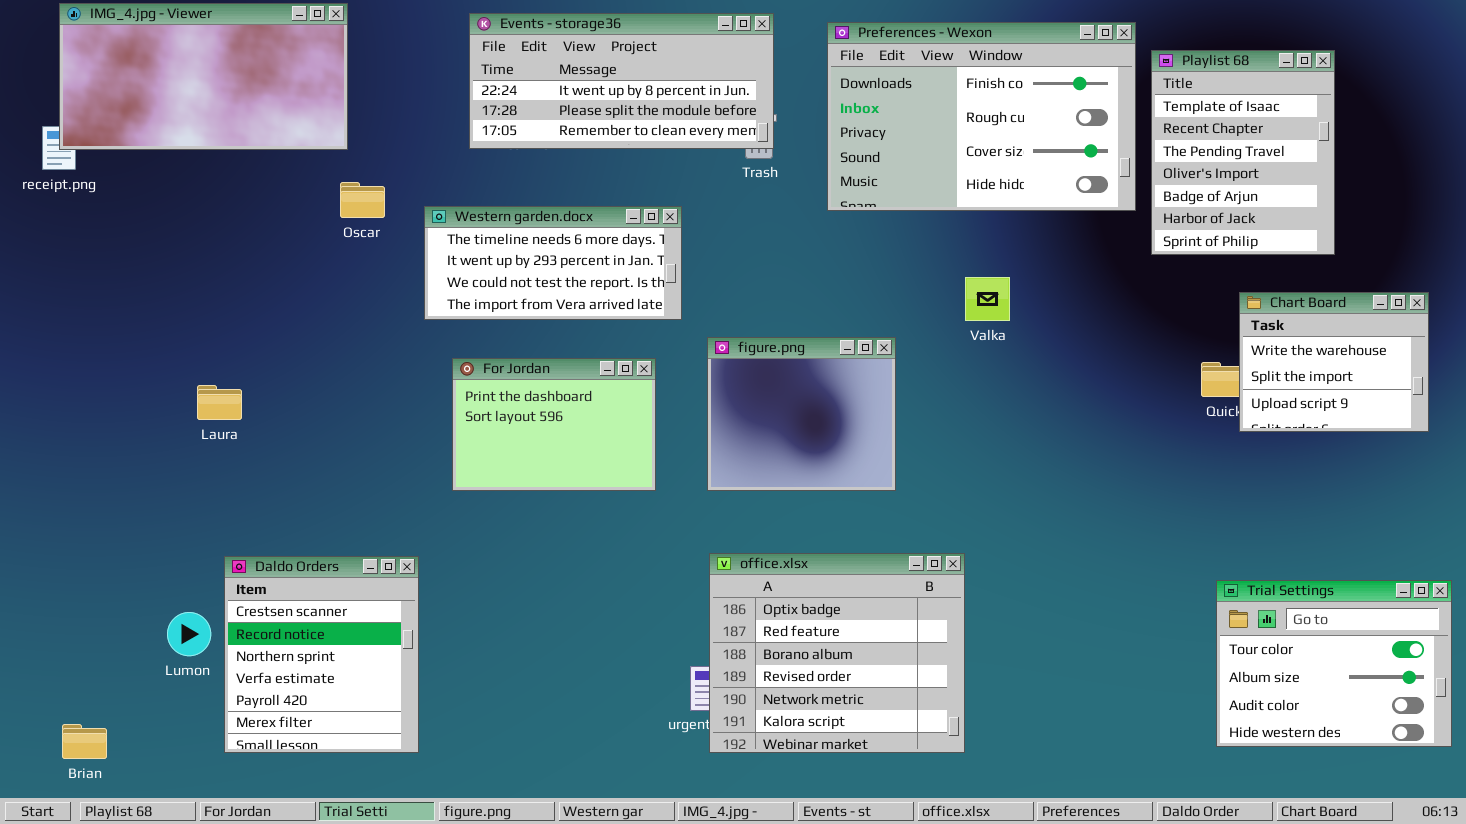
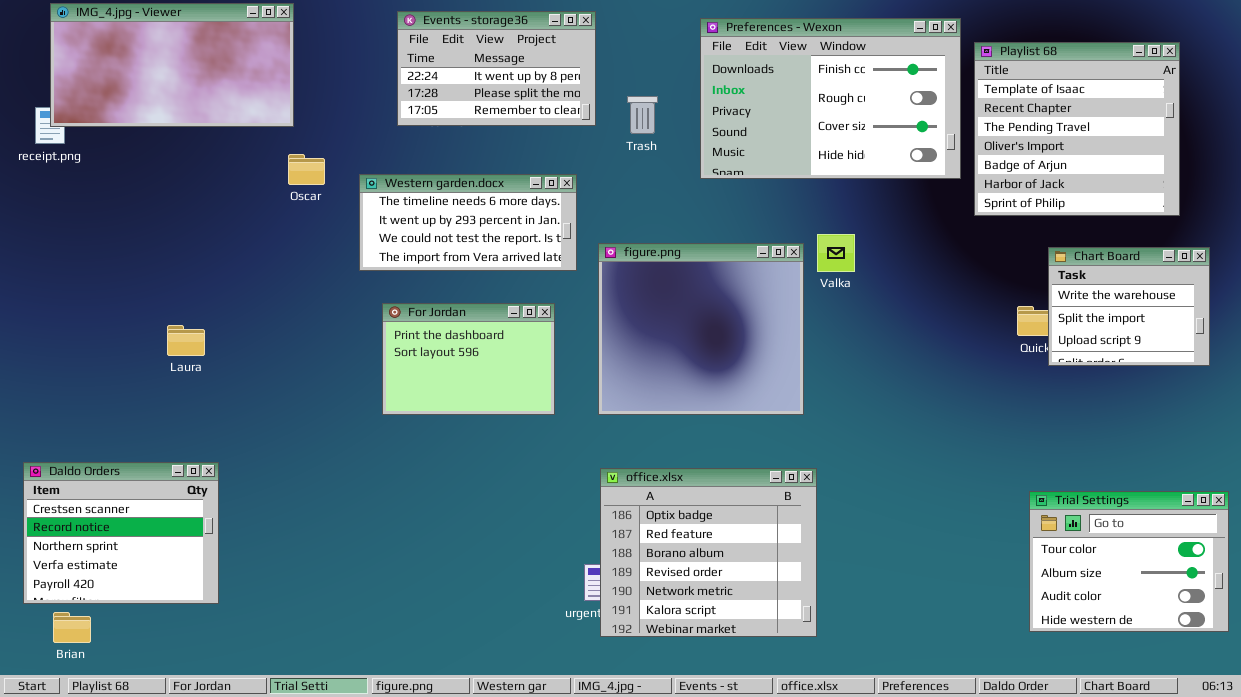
Events - storage36: [469,13,774,149] -> [397,11,596,126], resized
Playlist 68: [1151,50,1335,255] -> [974,42,1180,216], resized
figure.png: [707,337,896,491] -> [598,243,804,415], resized
Daldo Orders: [224,556,419,753] -> [23,462,219,604], moved, resized

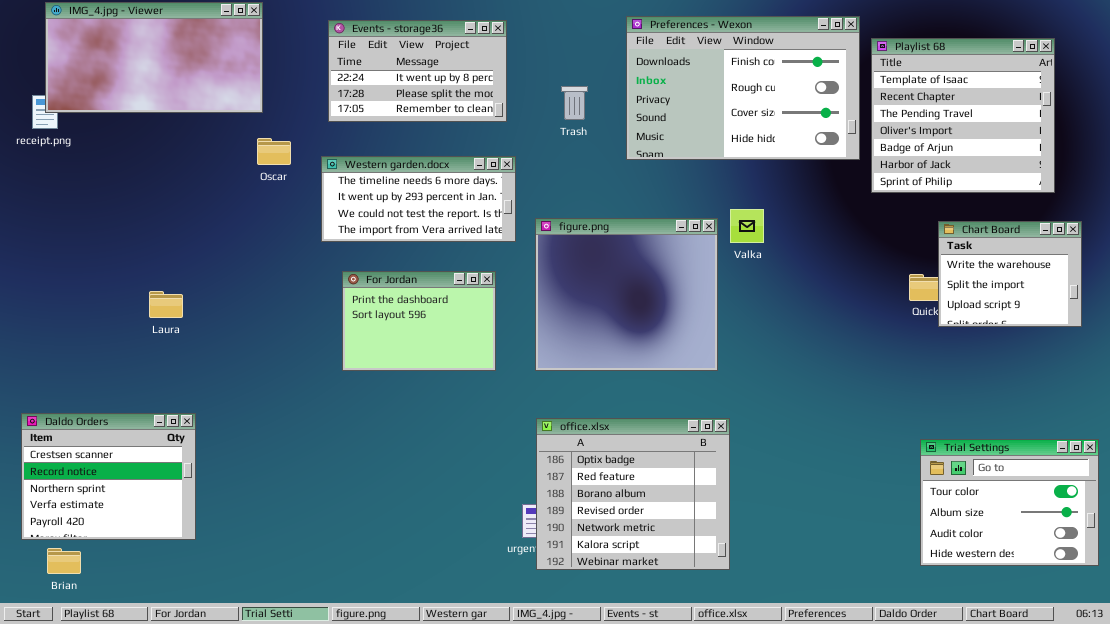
Events - storage36: [397,11,596,126] -> [328,20,507,122], moved

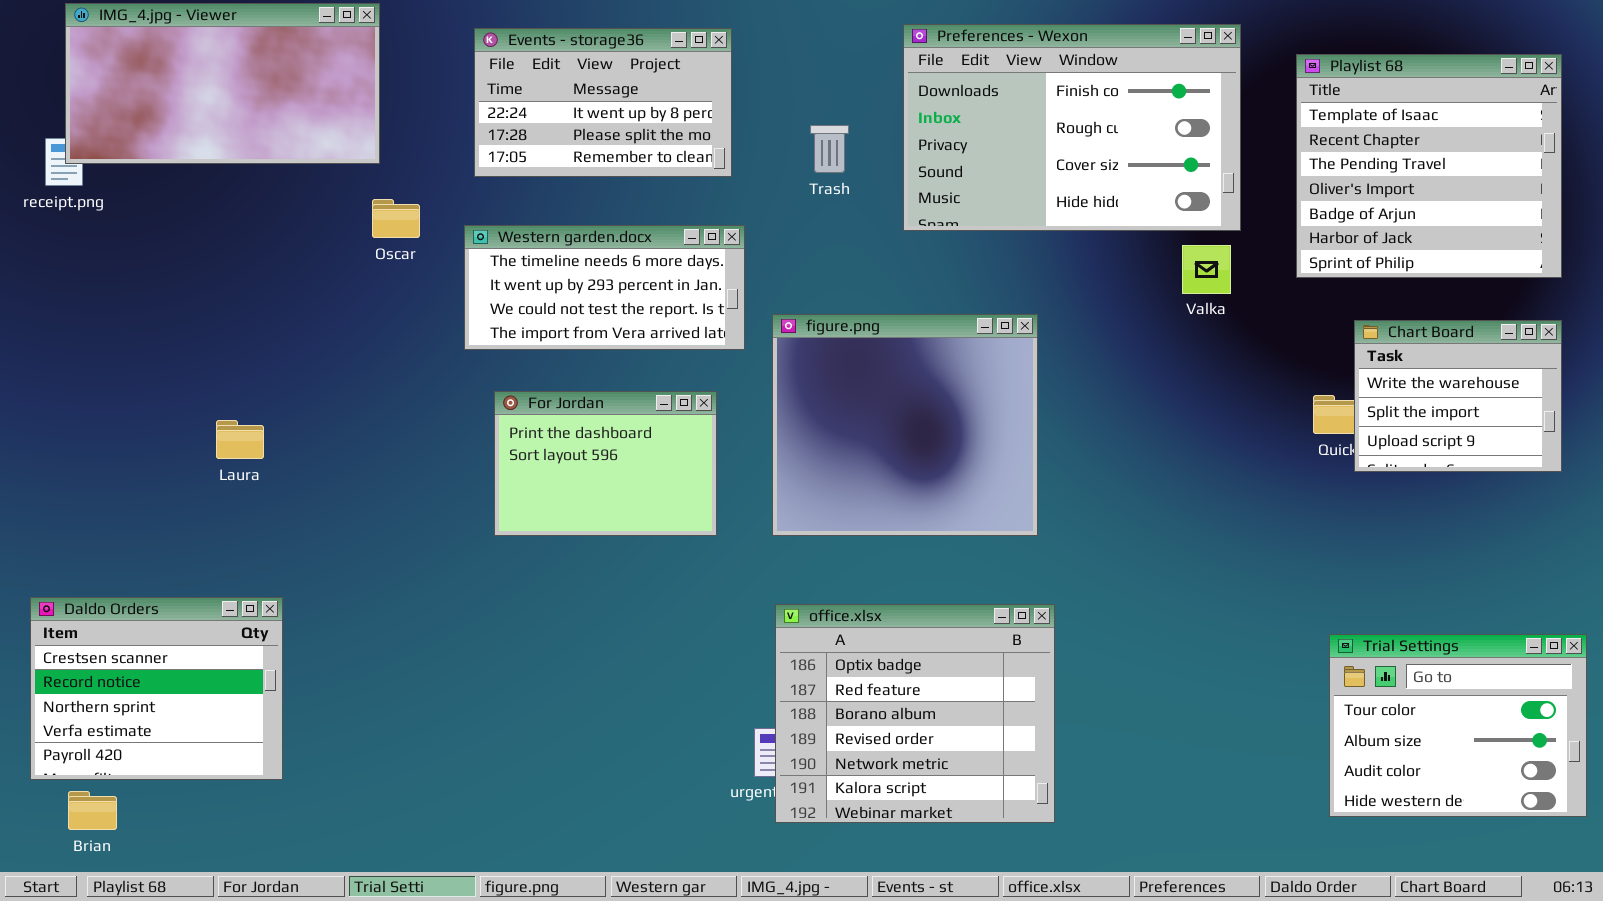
Playlist 68: [871,38,1055,193] -> [1296,54,1562,278], moved
Valka: [730,209,764,243] -> [1182,245,1231,294], moved

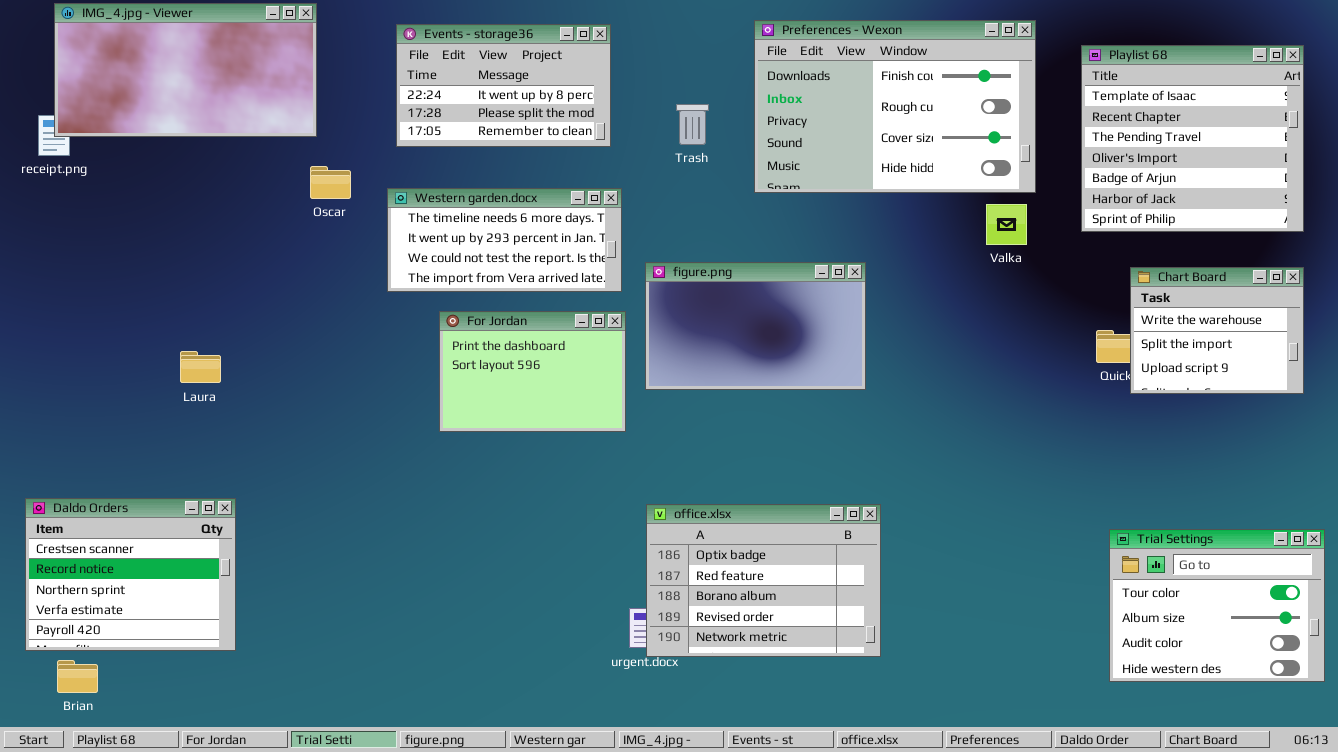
figure.png: [772,314,1038,536] -> [645,262,866,390], resized
For Jordan: [494,391,717,536] -> [439,311,626,432], moved
office.xlsx: [775,604,1055,823] -> [646,504,881,657], resized

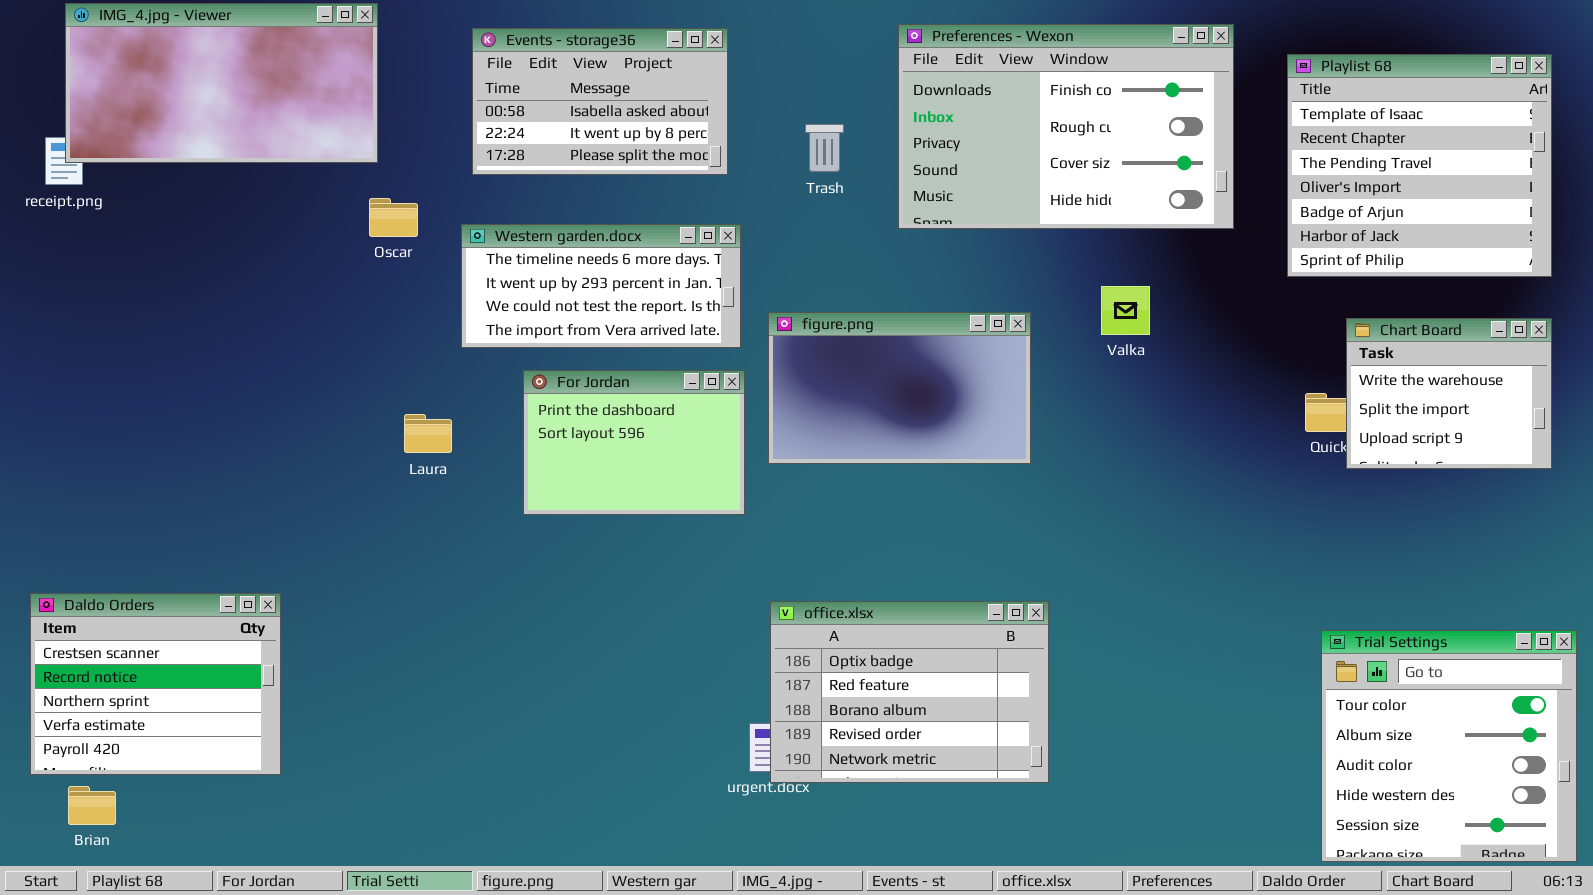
Events - storage36: [396,24,611,147] -> [472,28,728,175], scrolled up 1 row
Valka: [986,204,1027,245] -> [1101,286,1150,335], moved
Laura: [180,351,221,383] -> [404,414,452,453], moved
Trial Settings: [1109,529,1325,682] -> [1321,630,1577,862], resized

